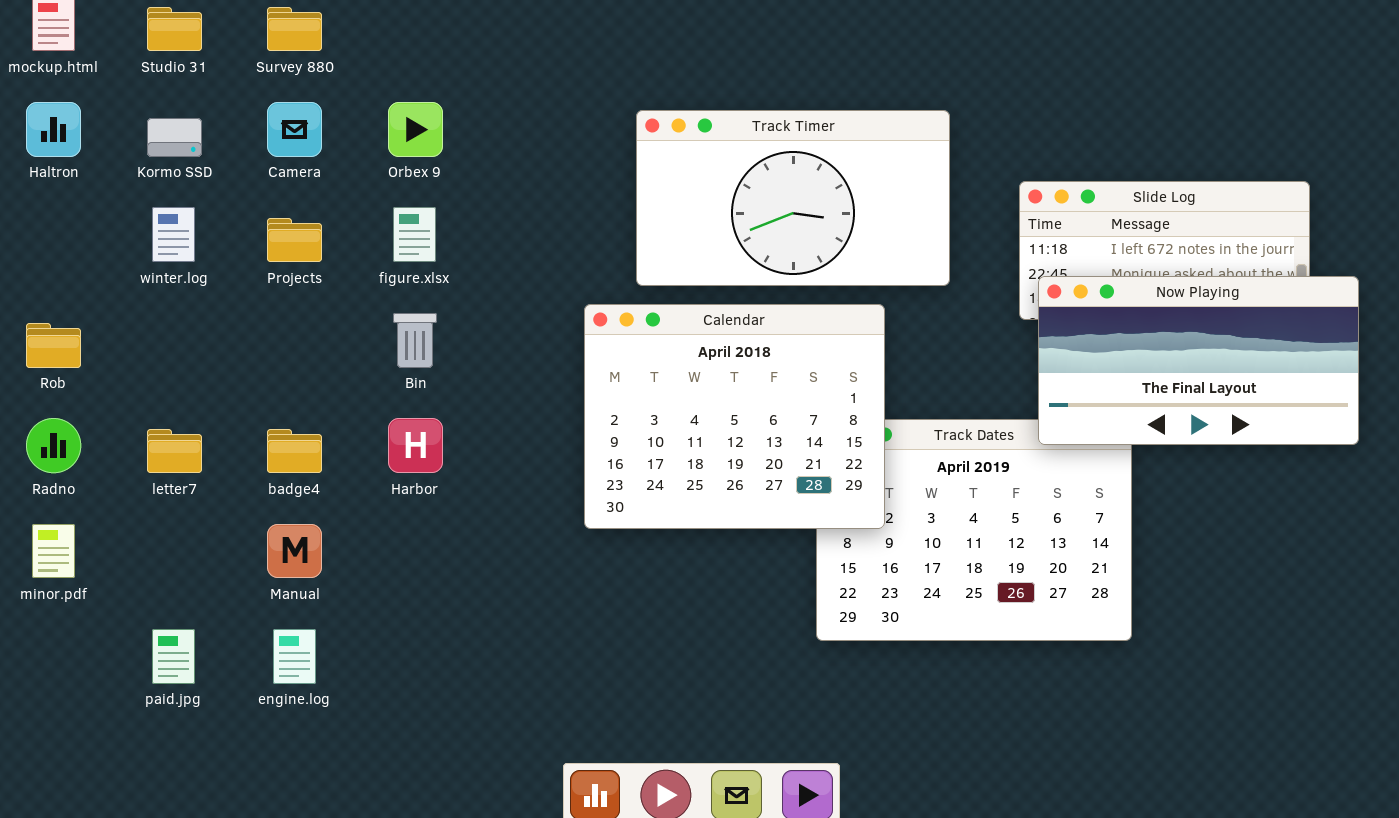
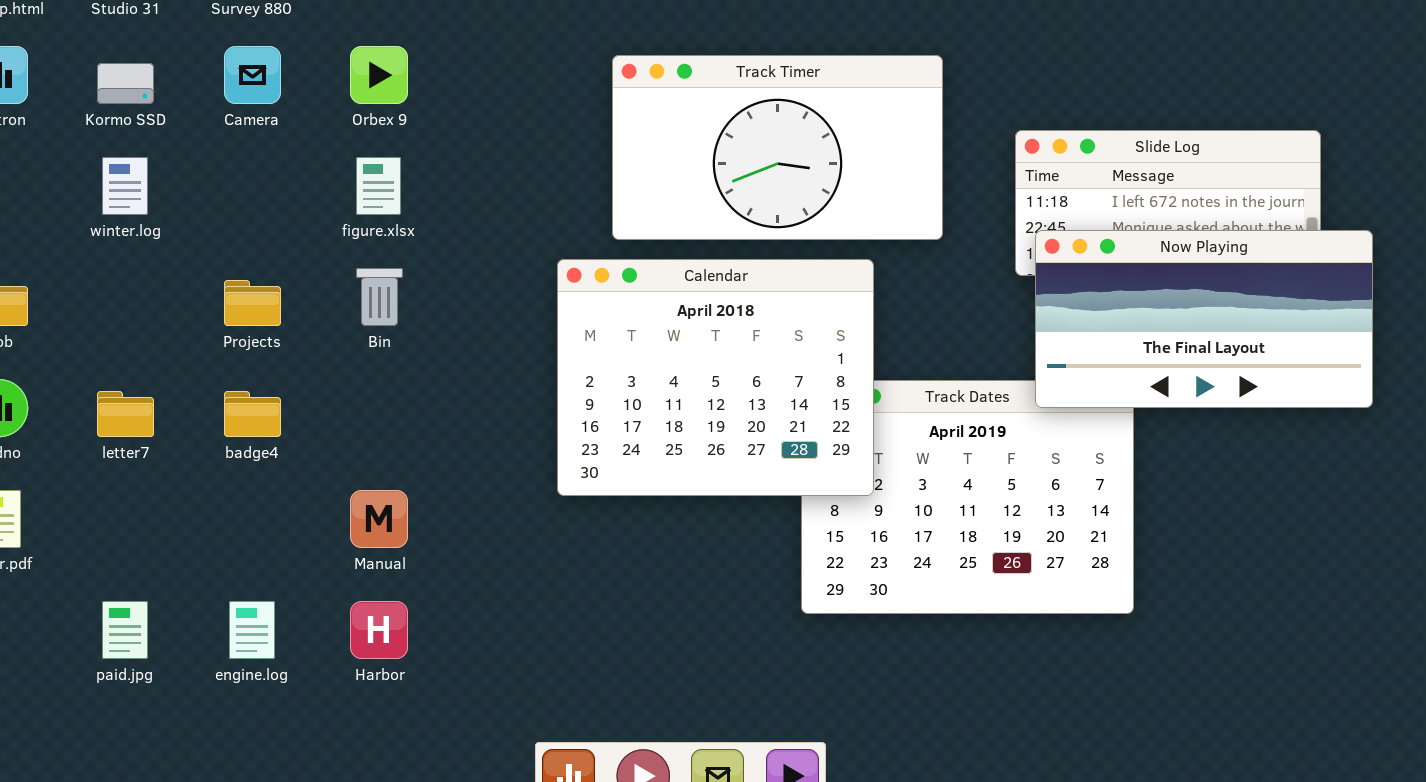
Projects: [267,218,322,262] -> [224,280,281,326], moved
Harbor: [388,418,443,473] -> [350,601,408,659], moved
Manual: [267,524,322,578] -> [350,490,408,548], moved

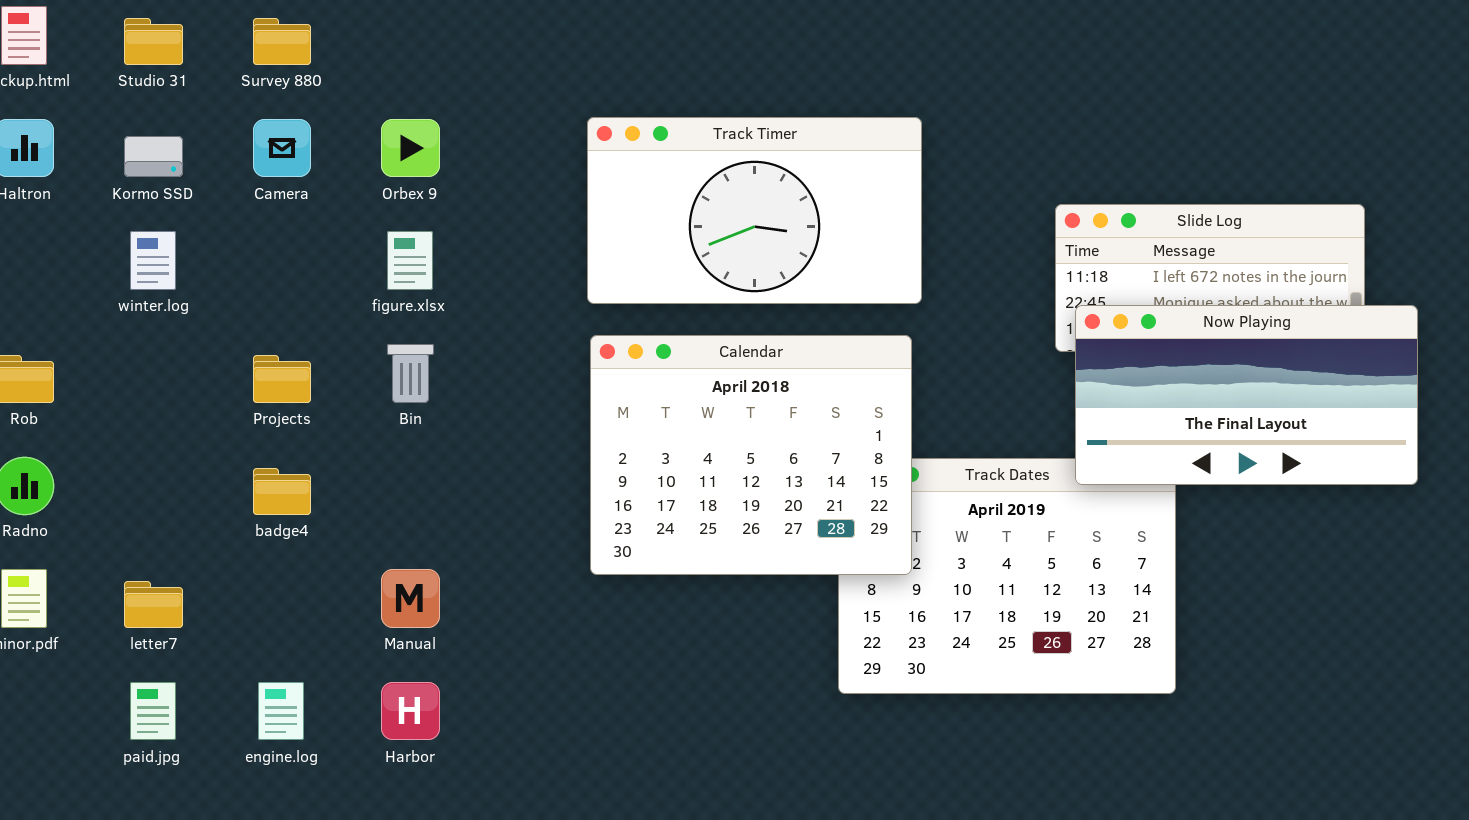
Track Timer: [612,55,943,240] -> [587,117,922,304], moved
letter7: [97,391,154,437] -> [124,581,183,628], moved

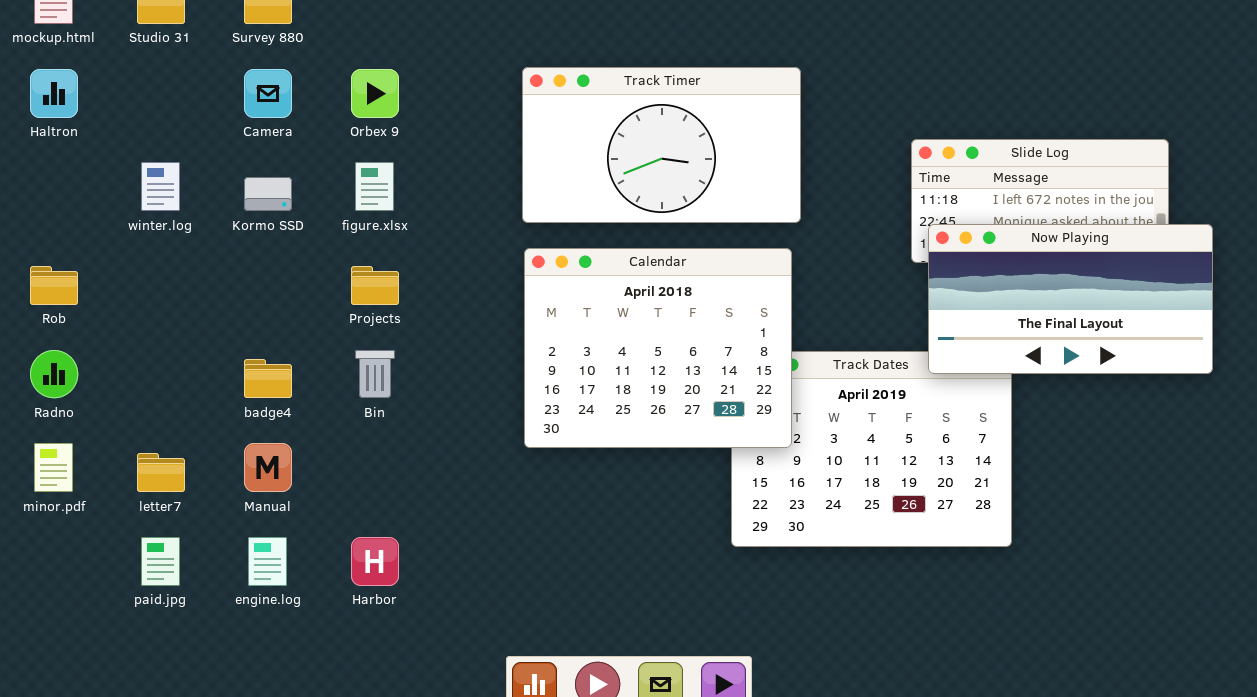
Kormo SSD: [124,136,183,177] -> [244,177,292,211], moved
Bin: [387,344,434,403] -> [355,350,395,398], moved
Projects: [253,355,311,403] -> [351,266,399,305], moved
Manual: [381,569,440,628] -> [244,443,292,492], moved

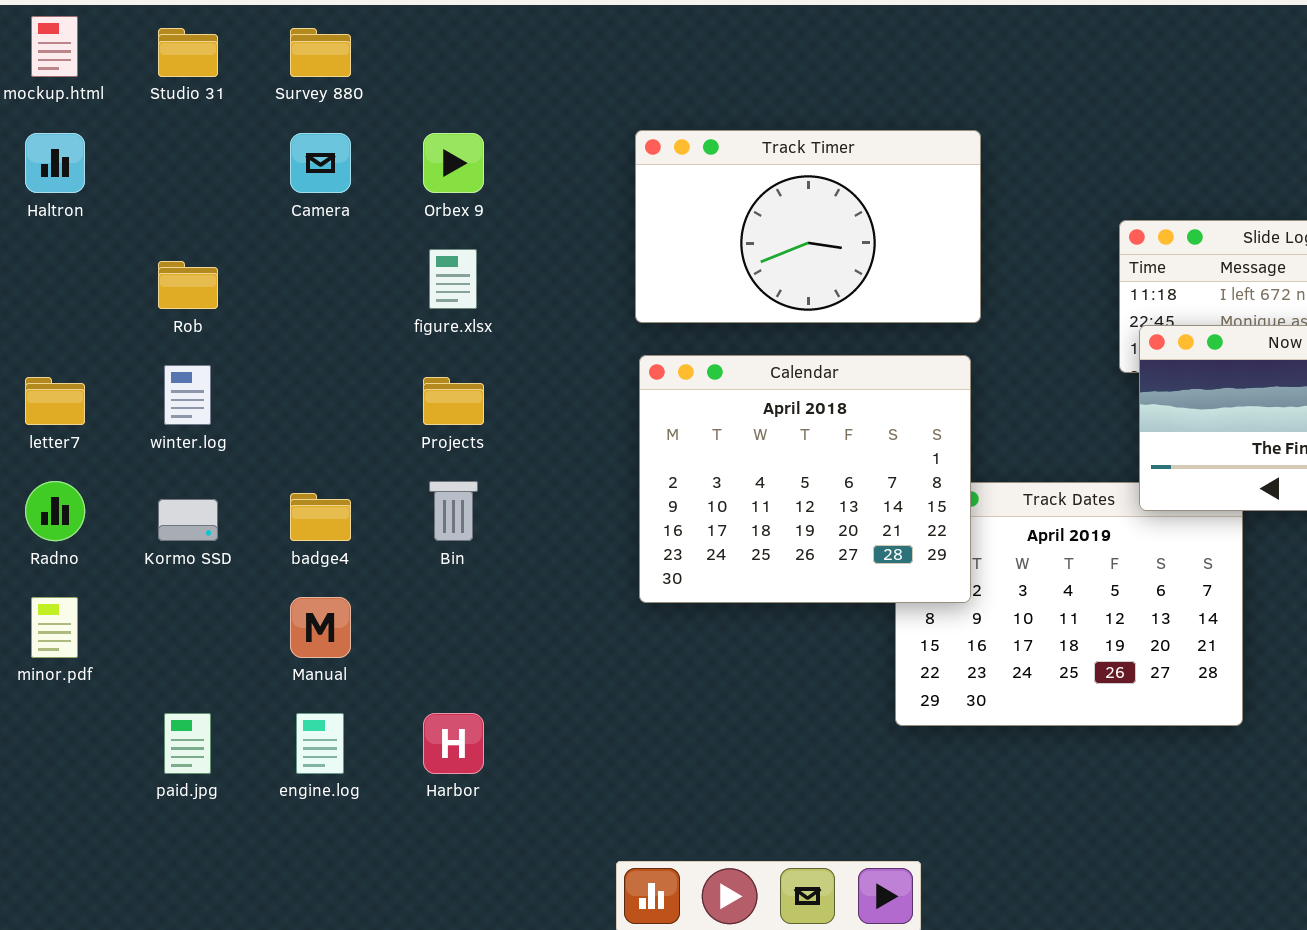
winter.log: [141,162,180,211] -> [164,365,211,425], moved
Kormo SSD: [244,177,292,211] -> [158,499,218,541], moved
Rob: [30,266,78,305] -> [158,261,218,309], moved
letter7: [137,453,185,492] -> [25,377,85,425], moved

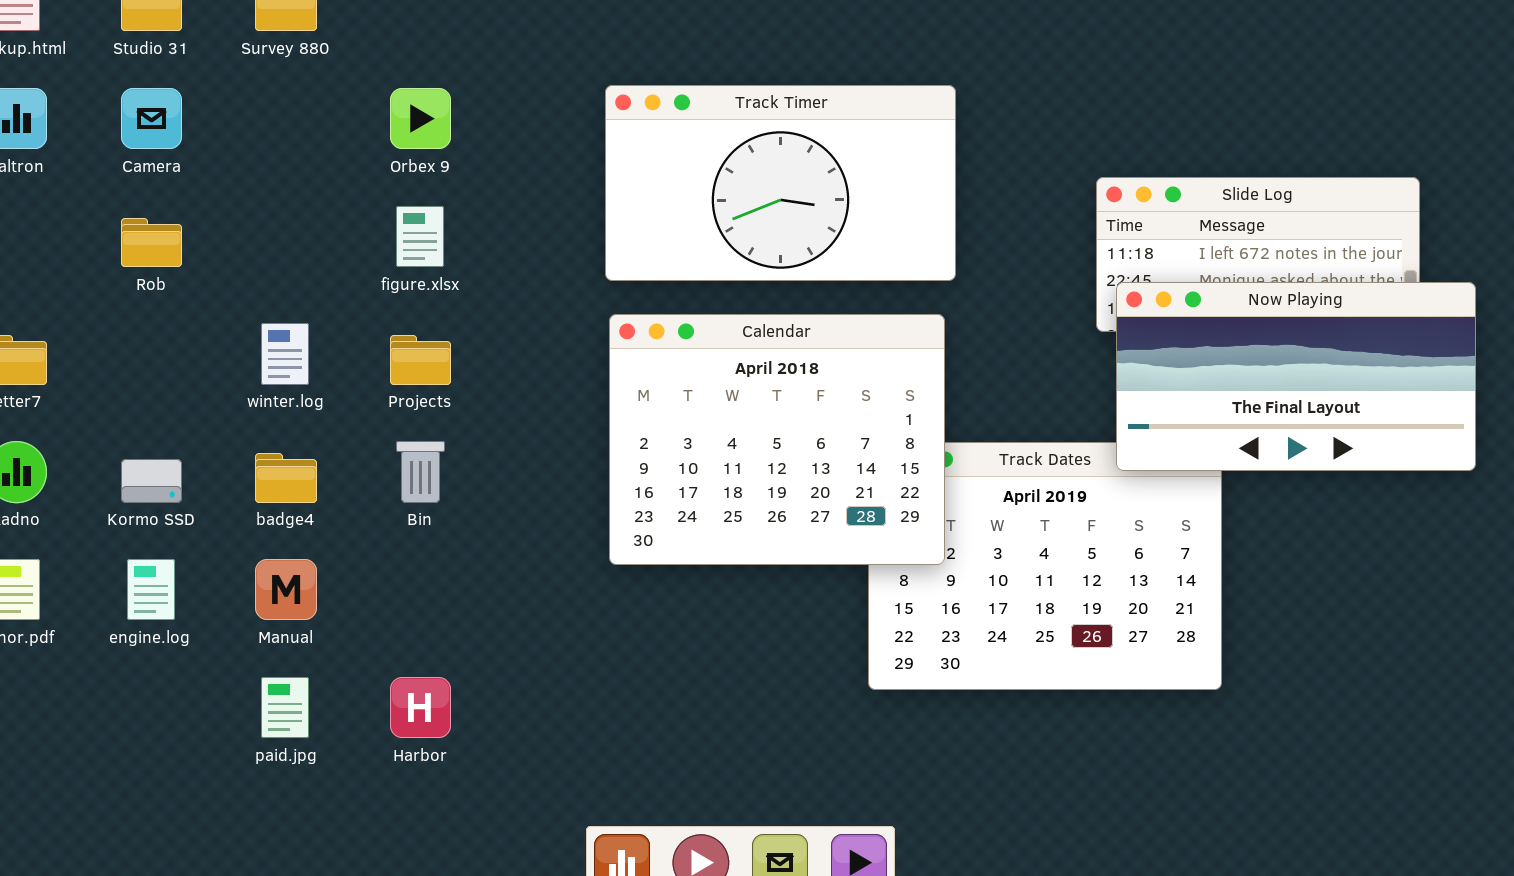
Camera: [290,133,351,193] -> [121,88,182,149], moved
winter.log: [164,365,211,425] -> [261,323,309,385], moved
paid.jpg: [164,713,211,774] -> [261,677,309,738], moved
engine.log: [296,713,344,774] -> [127,559,175,620], moved

